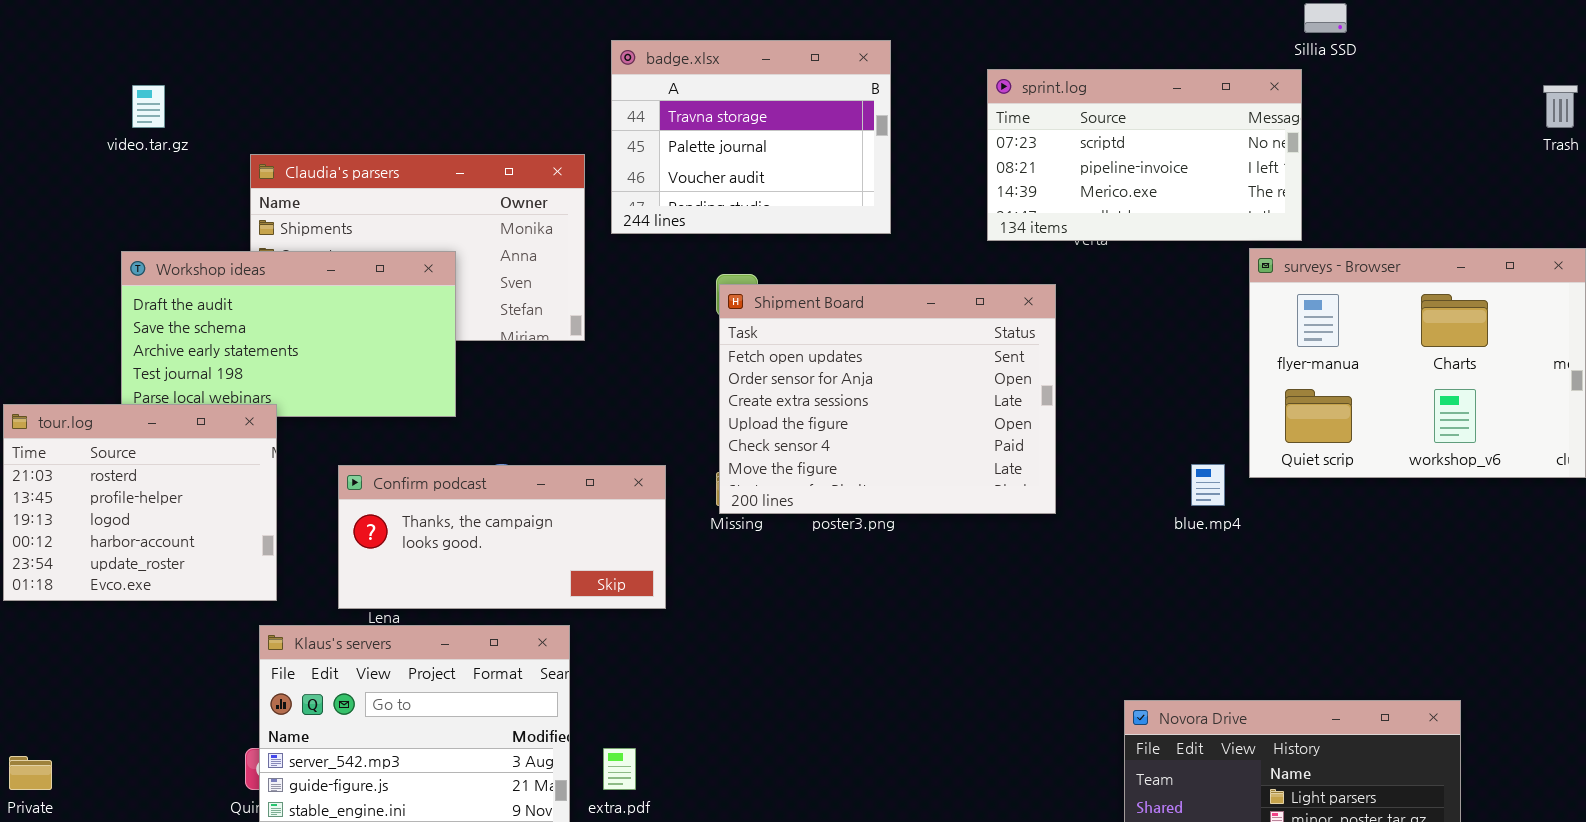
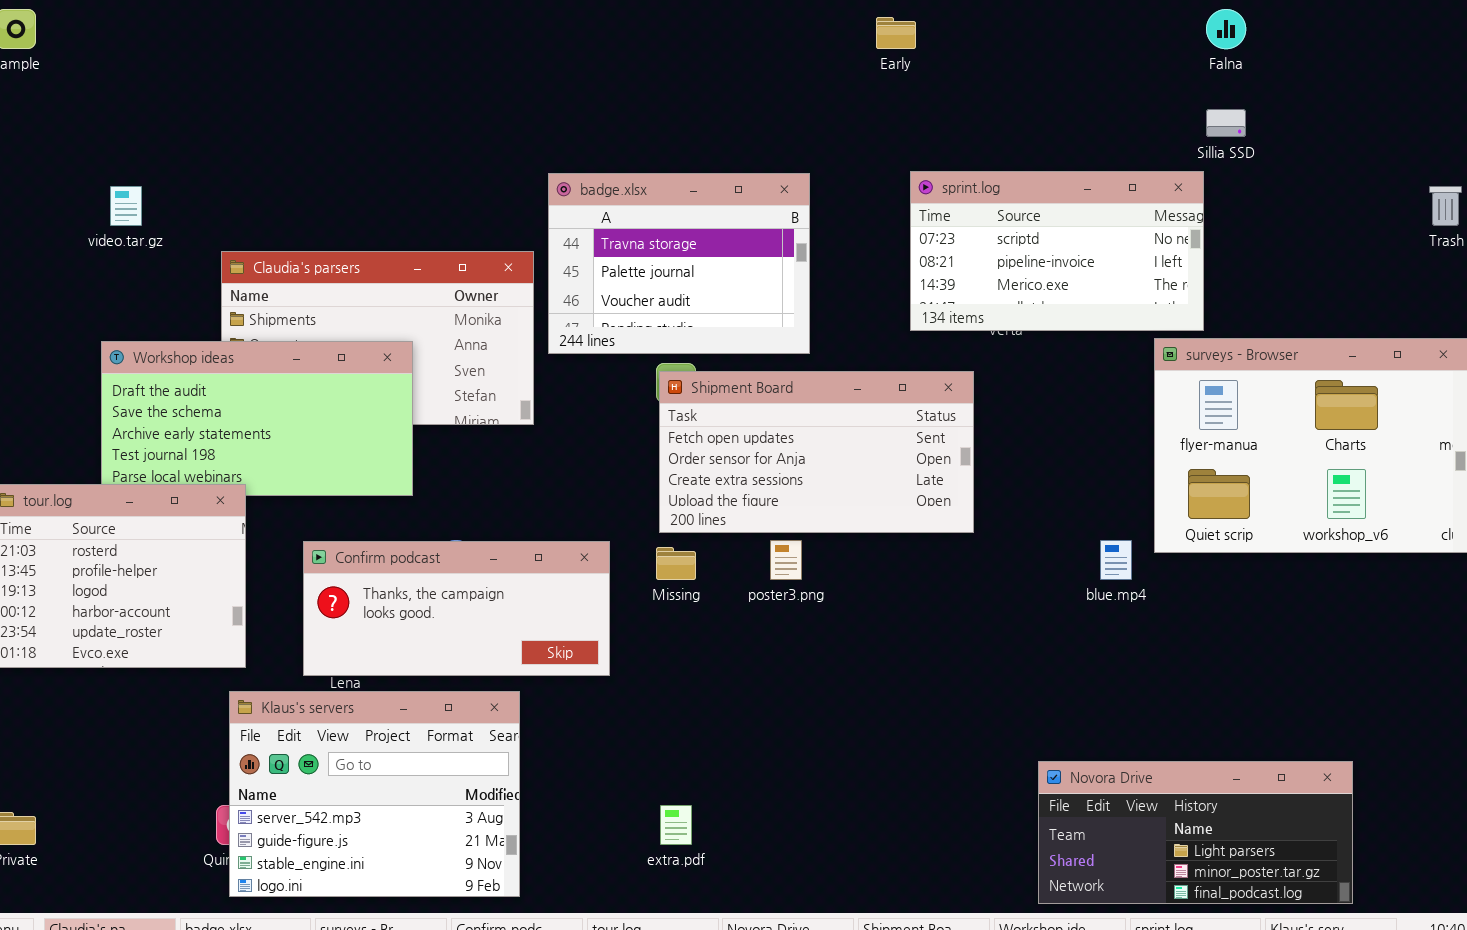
badge.xlsx: [611,40,891,234] -> [548,173,810,354], moved
Shipment Board: [719,284,1056,514] -> [659,371,974,533], resized
extra.pdf: [603,748,636,790] -> [660,805,692,845], moved

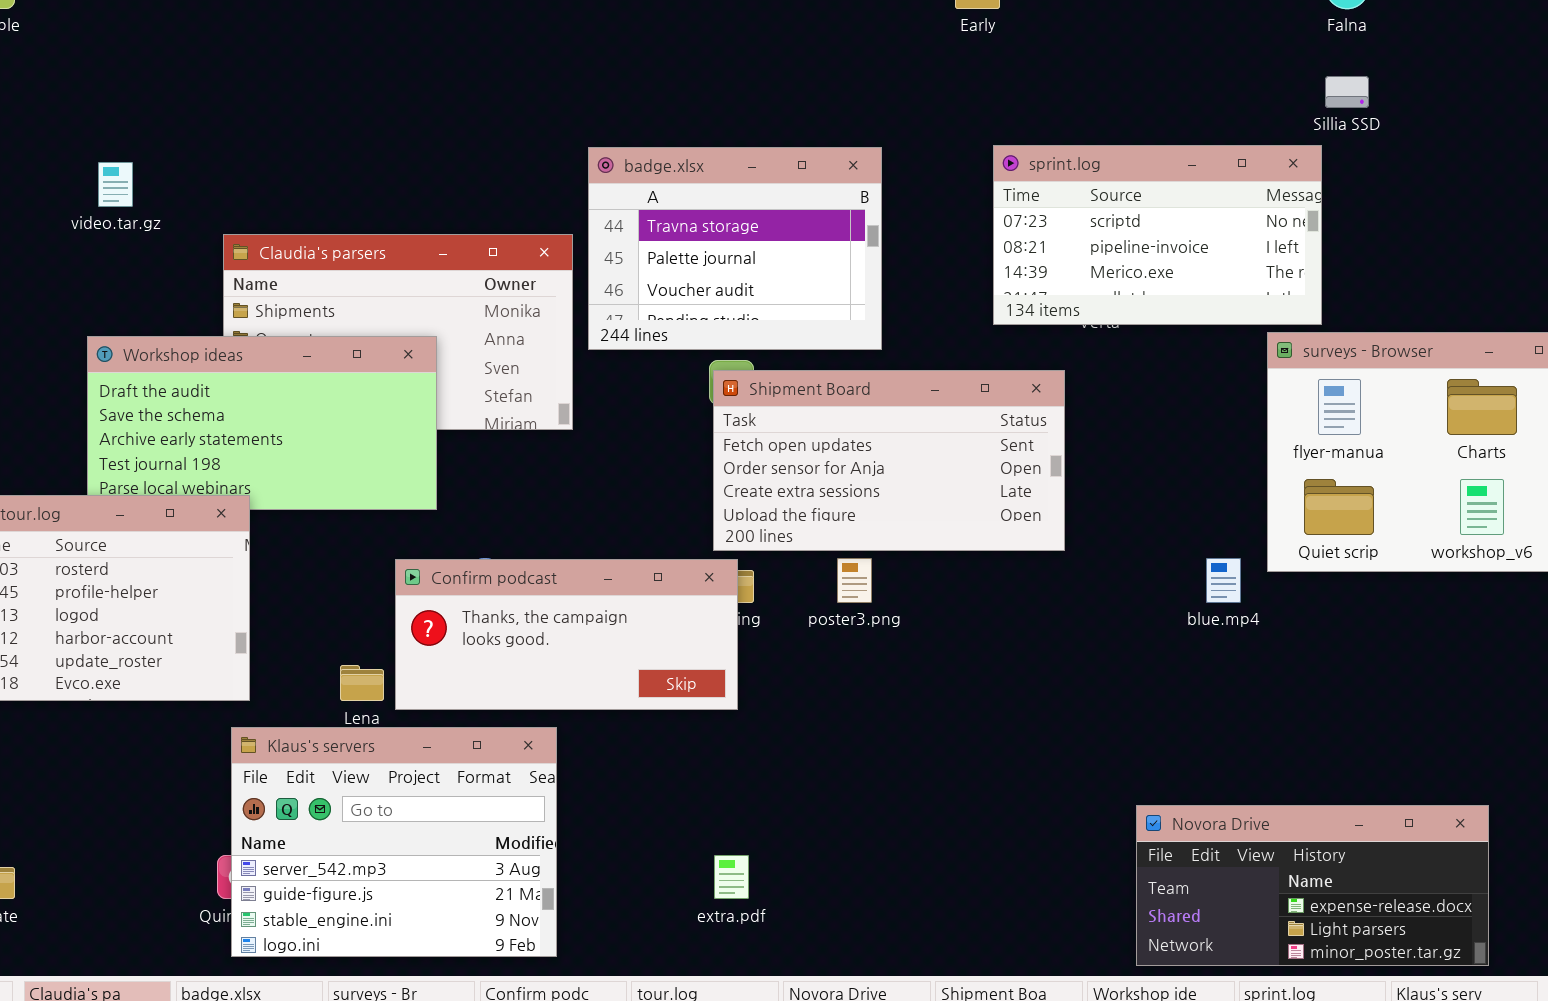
Confirm podcast: [303,541,610,676] -> [395,559,738,710], moved
Novora Drive: [1038,761,1353,904] -> [1136,805,1489,966], scrolled up 1 row

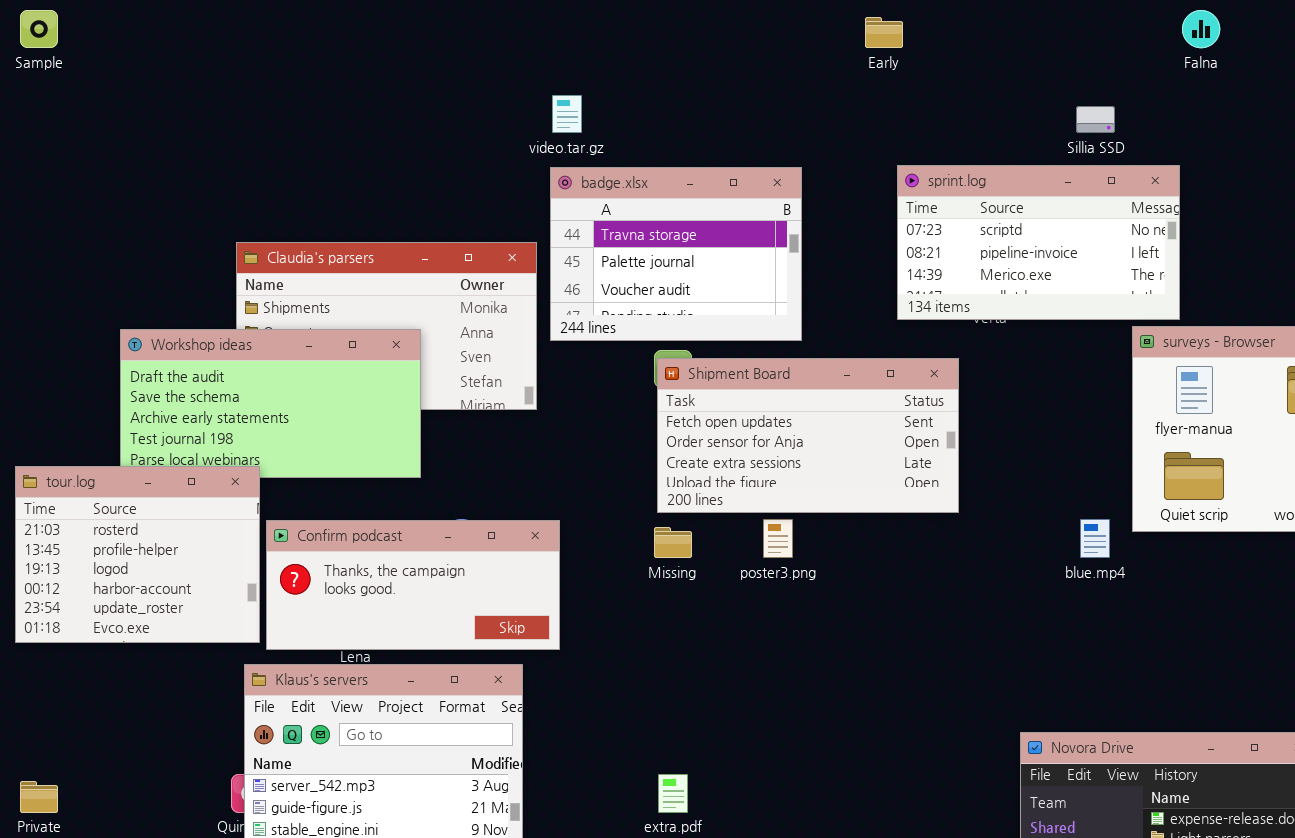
Sillia SSD: [1325,76,1369,108] -> [1076,106,1115,133], moved
video.tar.gz: [98,162,133,207] -> [552,95,582,133], moved
Confirm podcast: [395,559,738,710] -> [266,520,560,650], moved

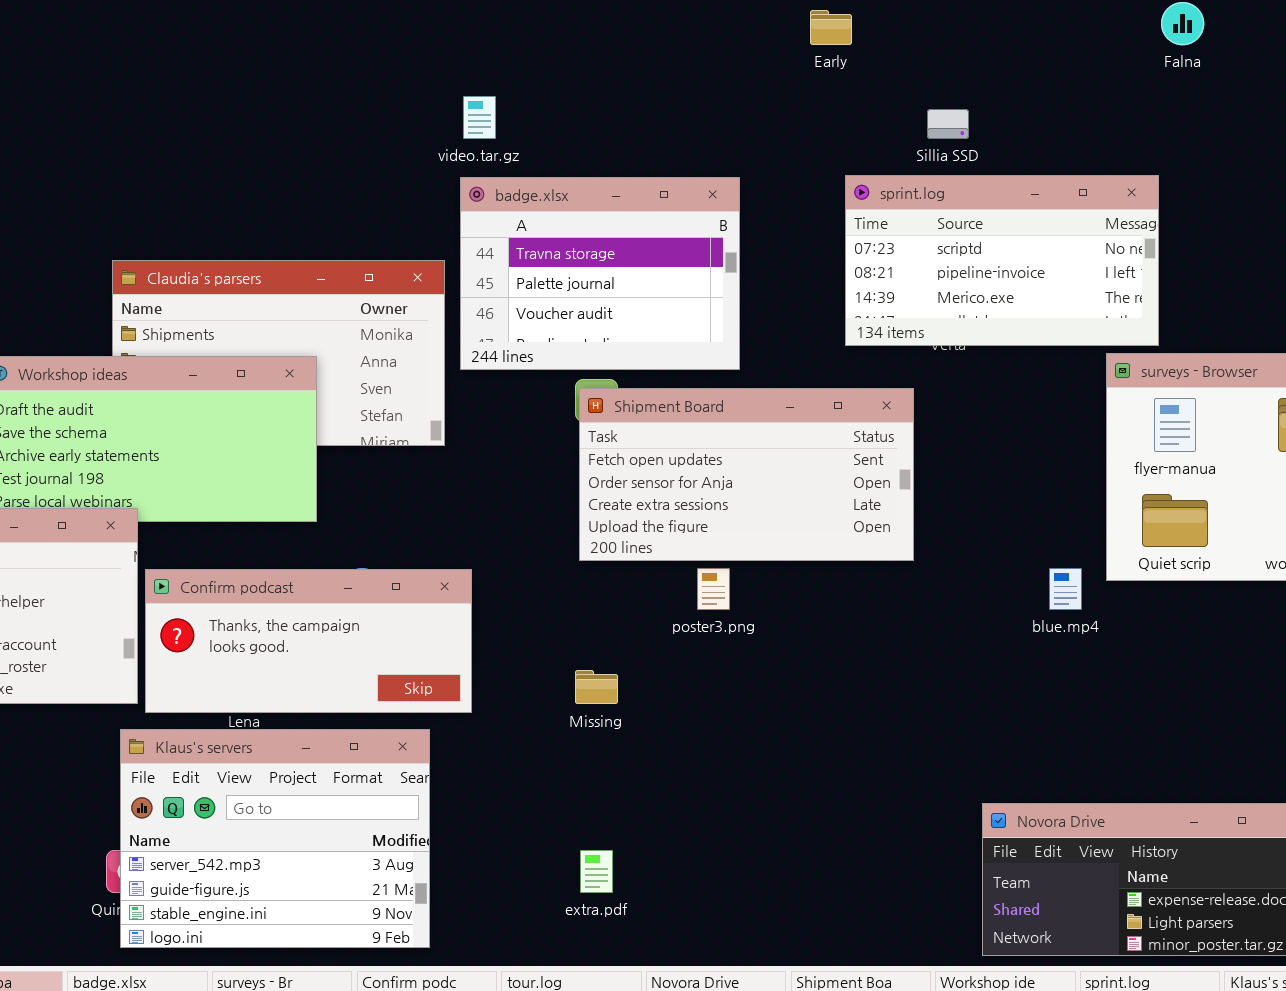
Sillia SSD: [1076,106,1115,133] -> [927,109,969,139], moved
Missing: [654,527,692,558] -> [575,670,618,704], moved

